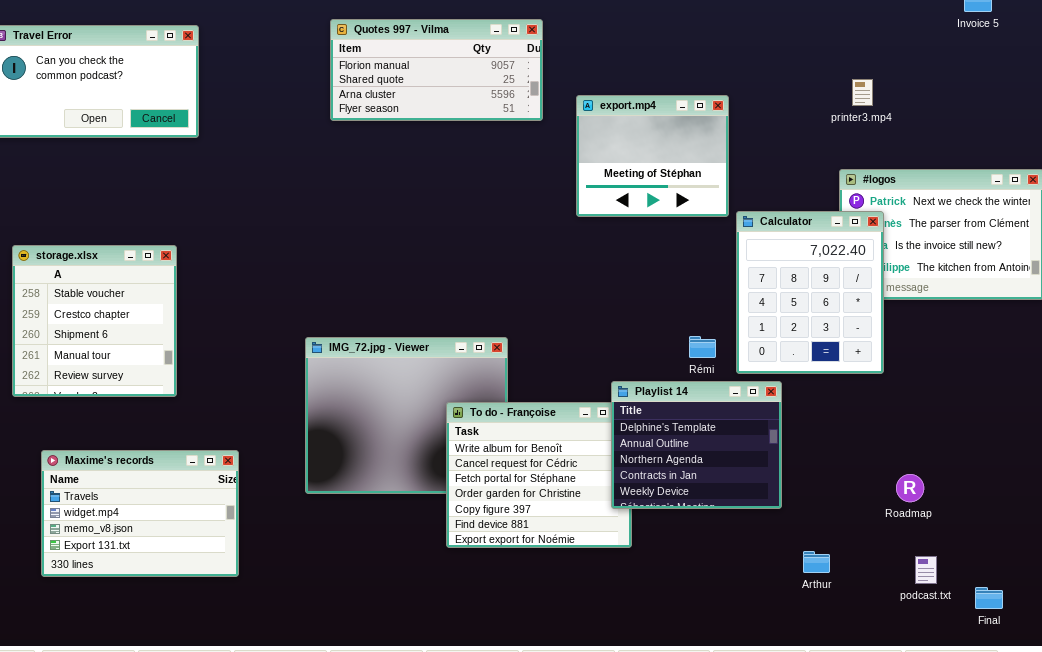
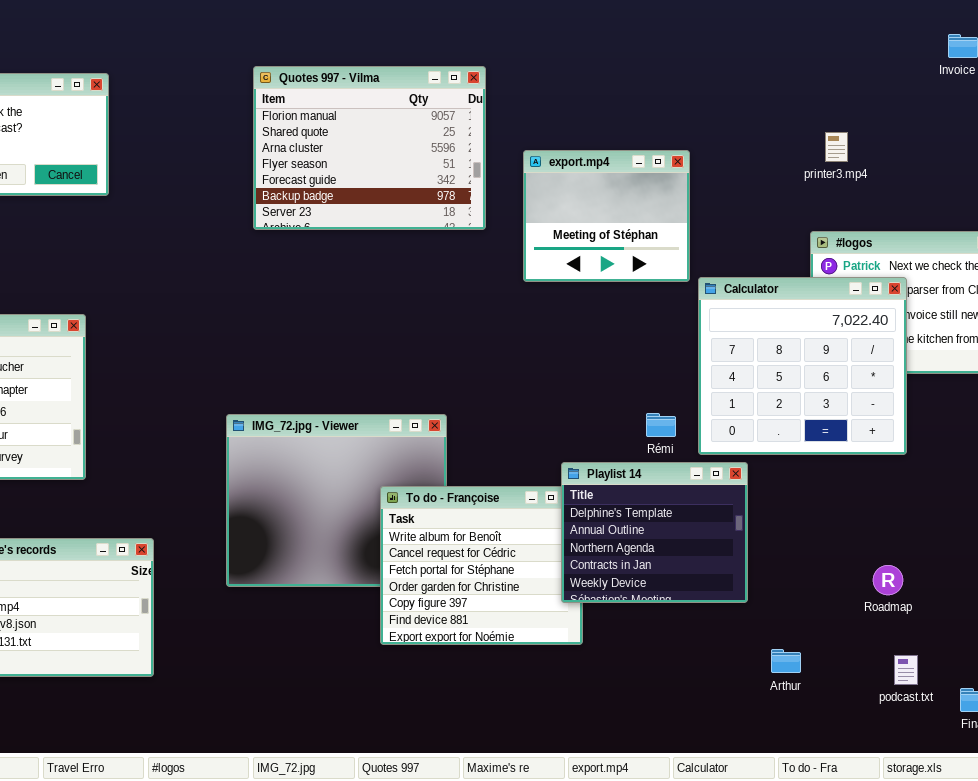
Quotes 997 - Vilma: [330,19,543,121] -> [253,66,486,230], resized
Calculator: [736,211,884,374] -> [698,277,907,455], resized

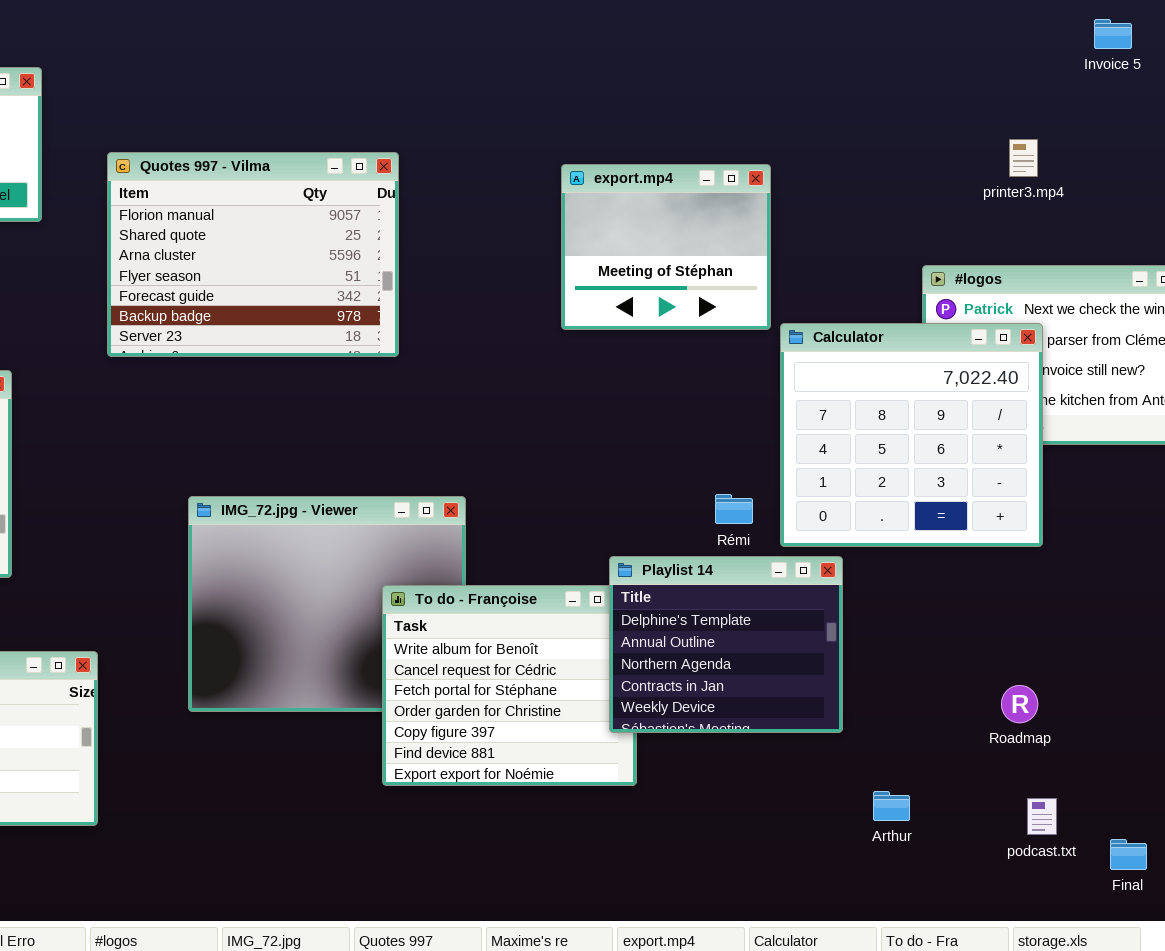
Quotes 997 - Vilma: [253,66,486,230] -> [107,152,399,357], moved
printer3.mp4: [825,132,848,162] -> [1009,139,1038,177], moved

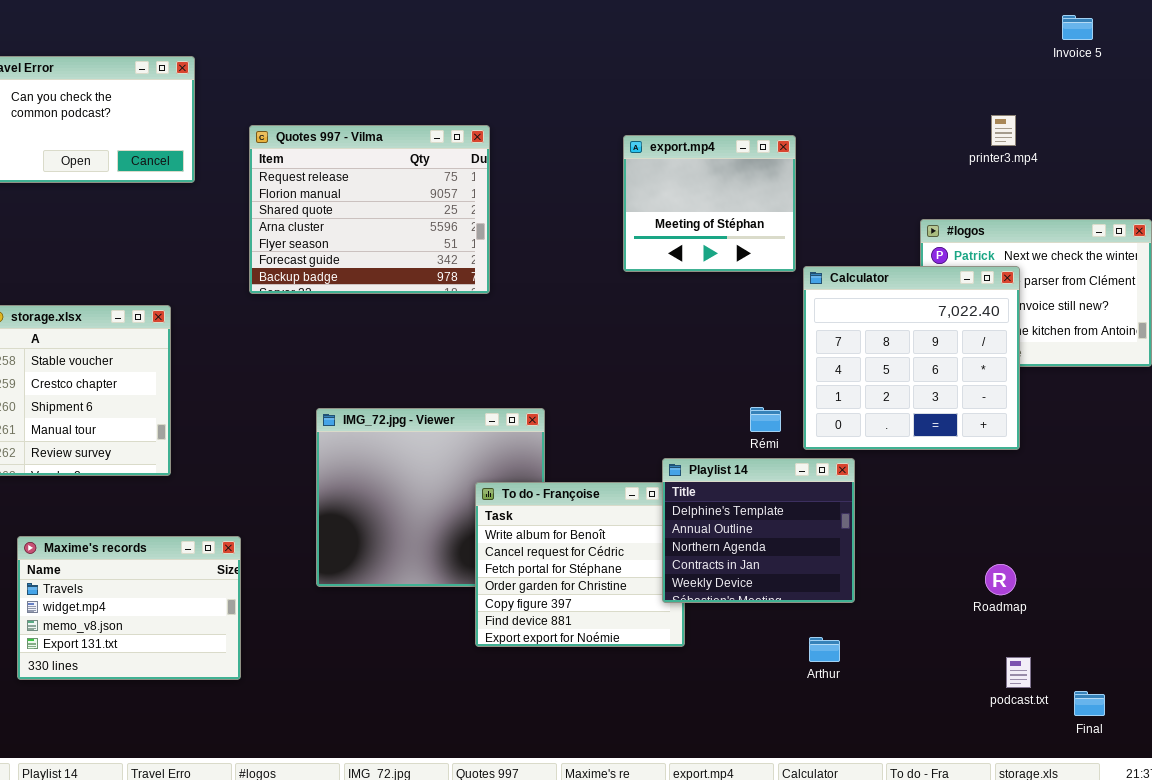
Quotes 997 - Vilma: [107,152,399,357] -> [249,125,490,294], scrolled up 1 row
Arthur: [873,791,910,821] -> [809,637,840,662], moved

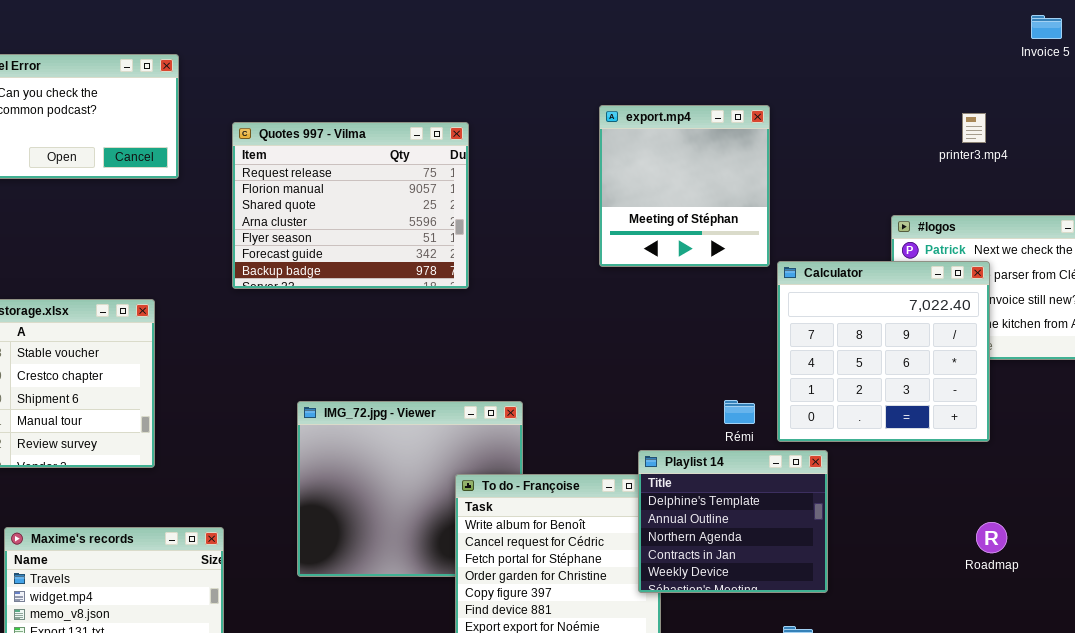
export.mp4: [623,135,796,272] -> [599,105,770,267], resized
Roadmap: [985,564,1016,595] -> [976,522,1007,553], moved

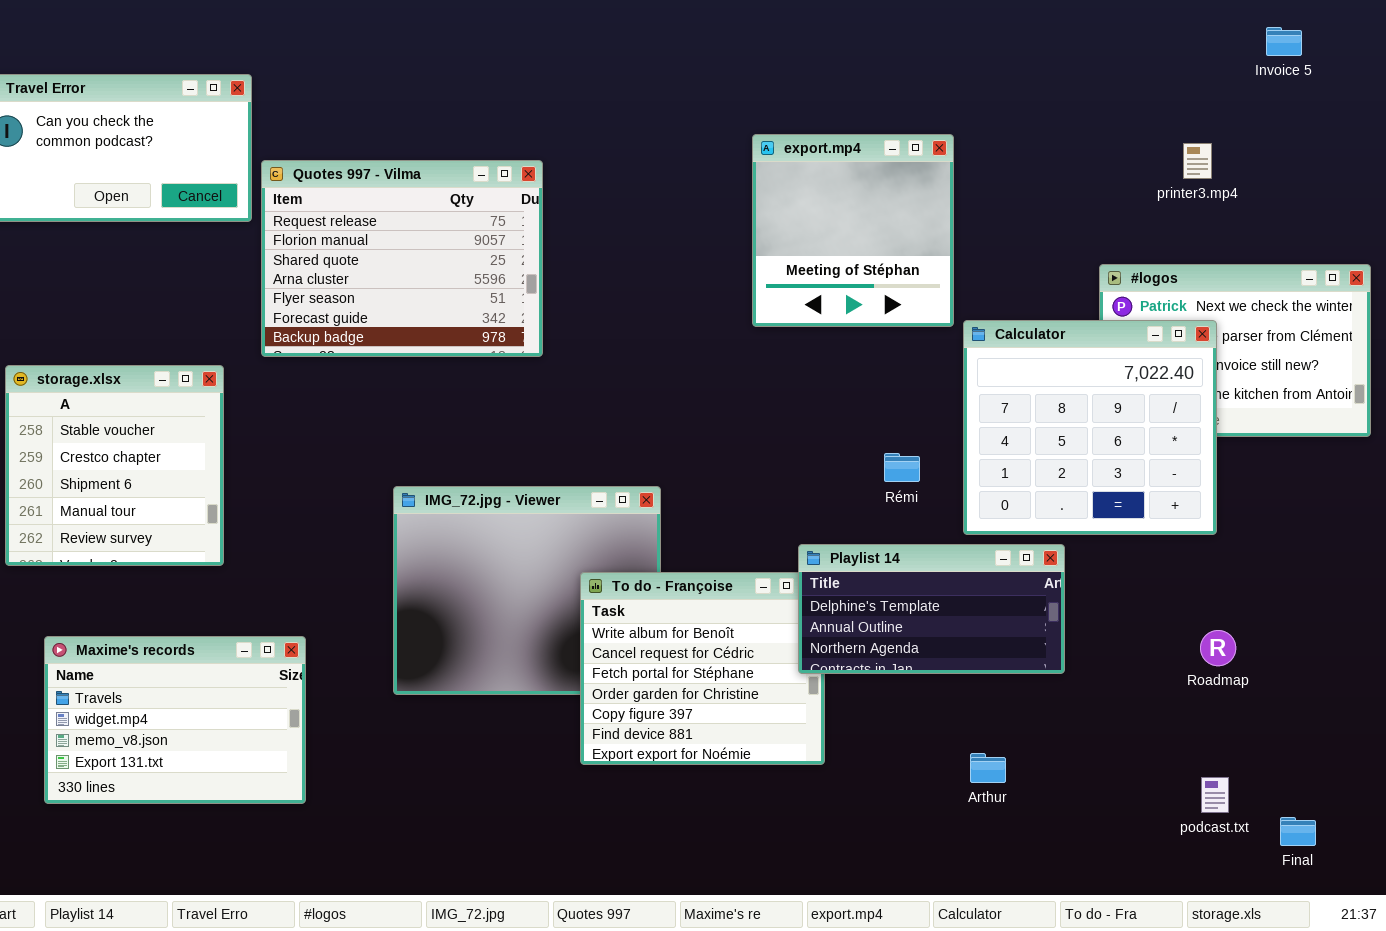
Quotes 997 - Vilma: [232,122,469,289] -> [261,160,543,357], moved
Rémi: [724,400,755,424] -> [884,453,920,482], moved
Playlist 14: [638,450,828,593] -> [798,544,1065,674], resized

